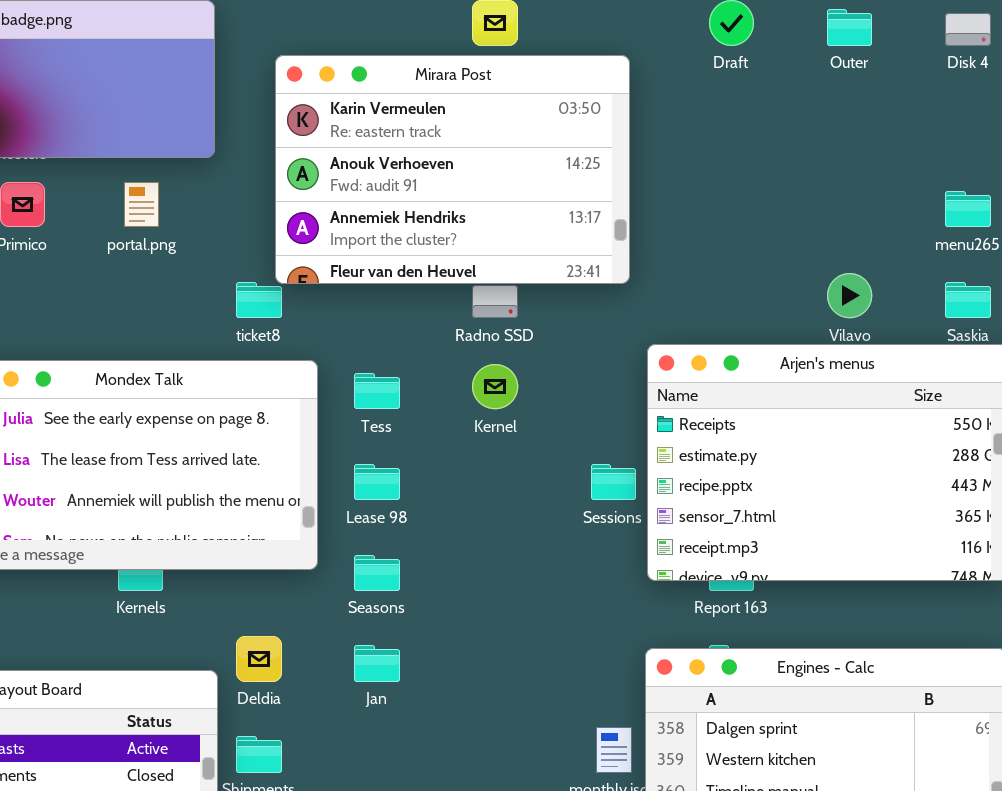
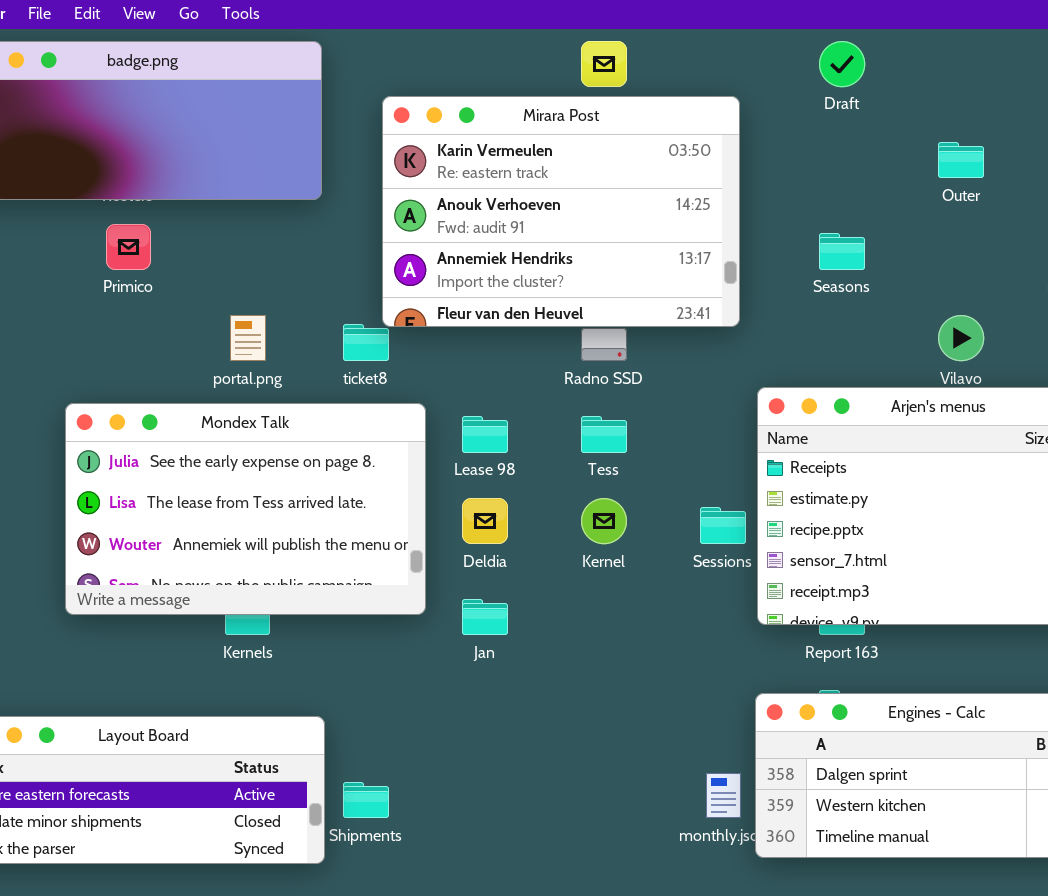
Outer: [827,9,872,46] -> [938,142,984,178], moved
portal.png: [124,182,159,227] -> [230,315,266,361], moved
Kernel: [472,364,518,409] -> [581,498,627,544], moved
Tess: [354,373,400,409] -> [581,416,627,453], moved
Lease 98: [354,464,400,500] -> [462,416,508,453], moved
Seasons: [354,555,400,591] -> [819,233,865,270], moved
Deldia: [236,636,282,682] -> [462,498,508,544], moved
Jan: [354,645,400,682] -> [462,599,508,635], moved

